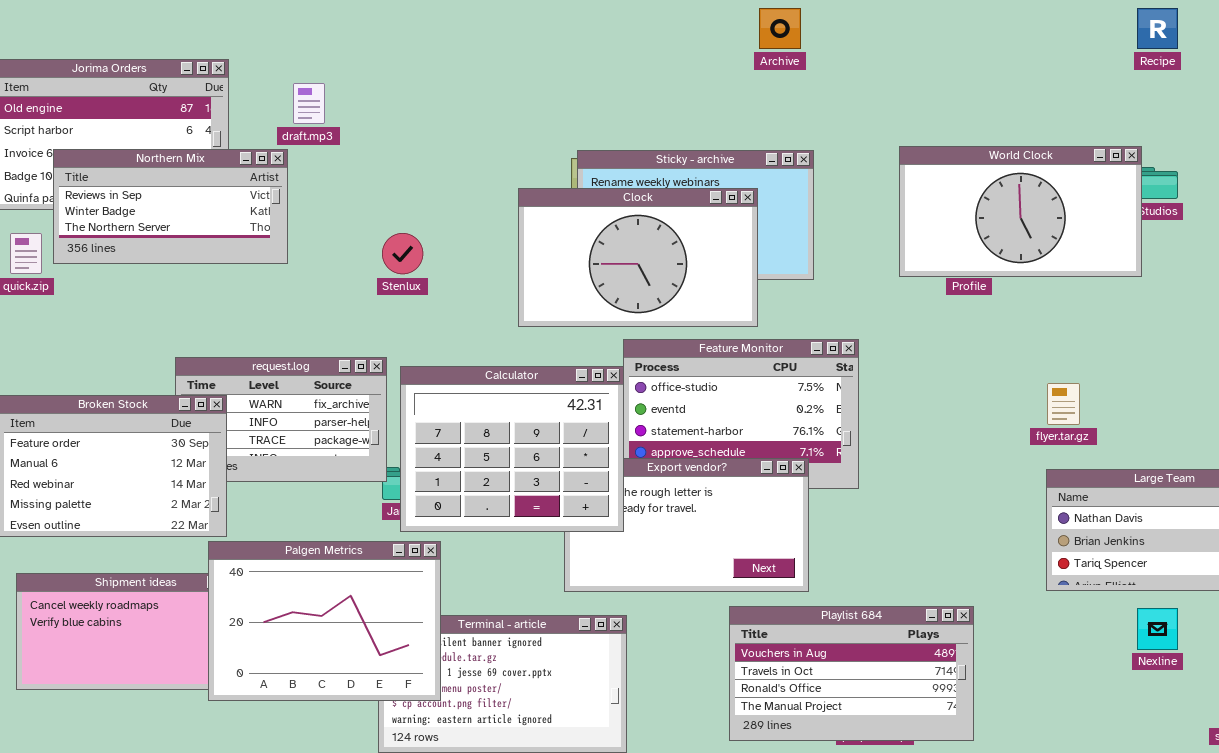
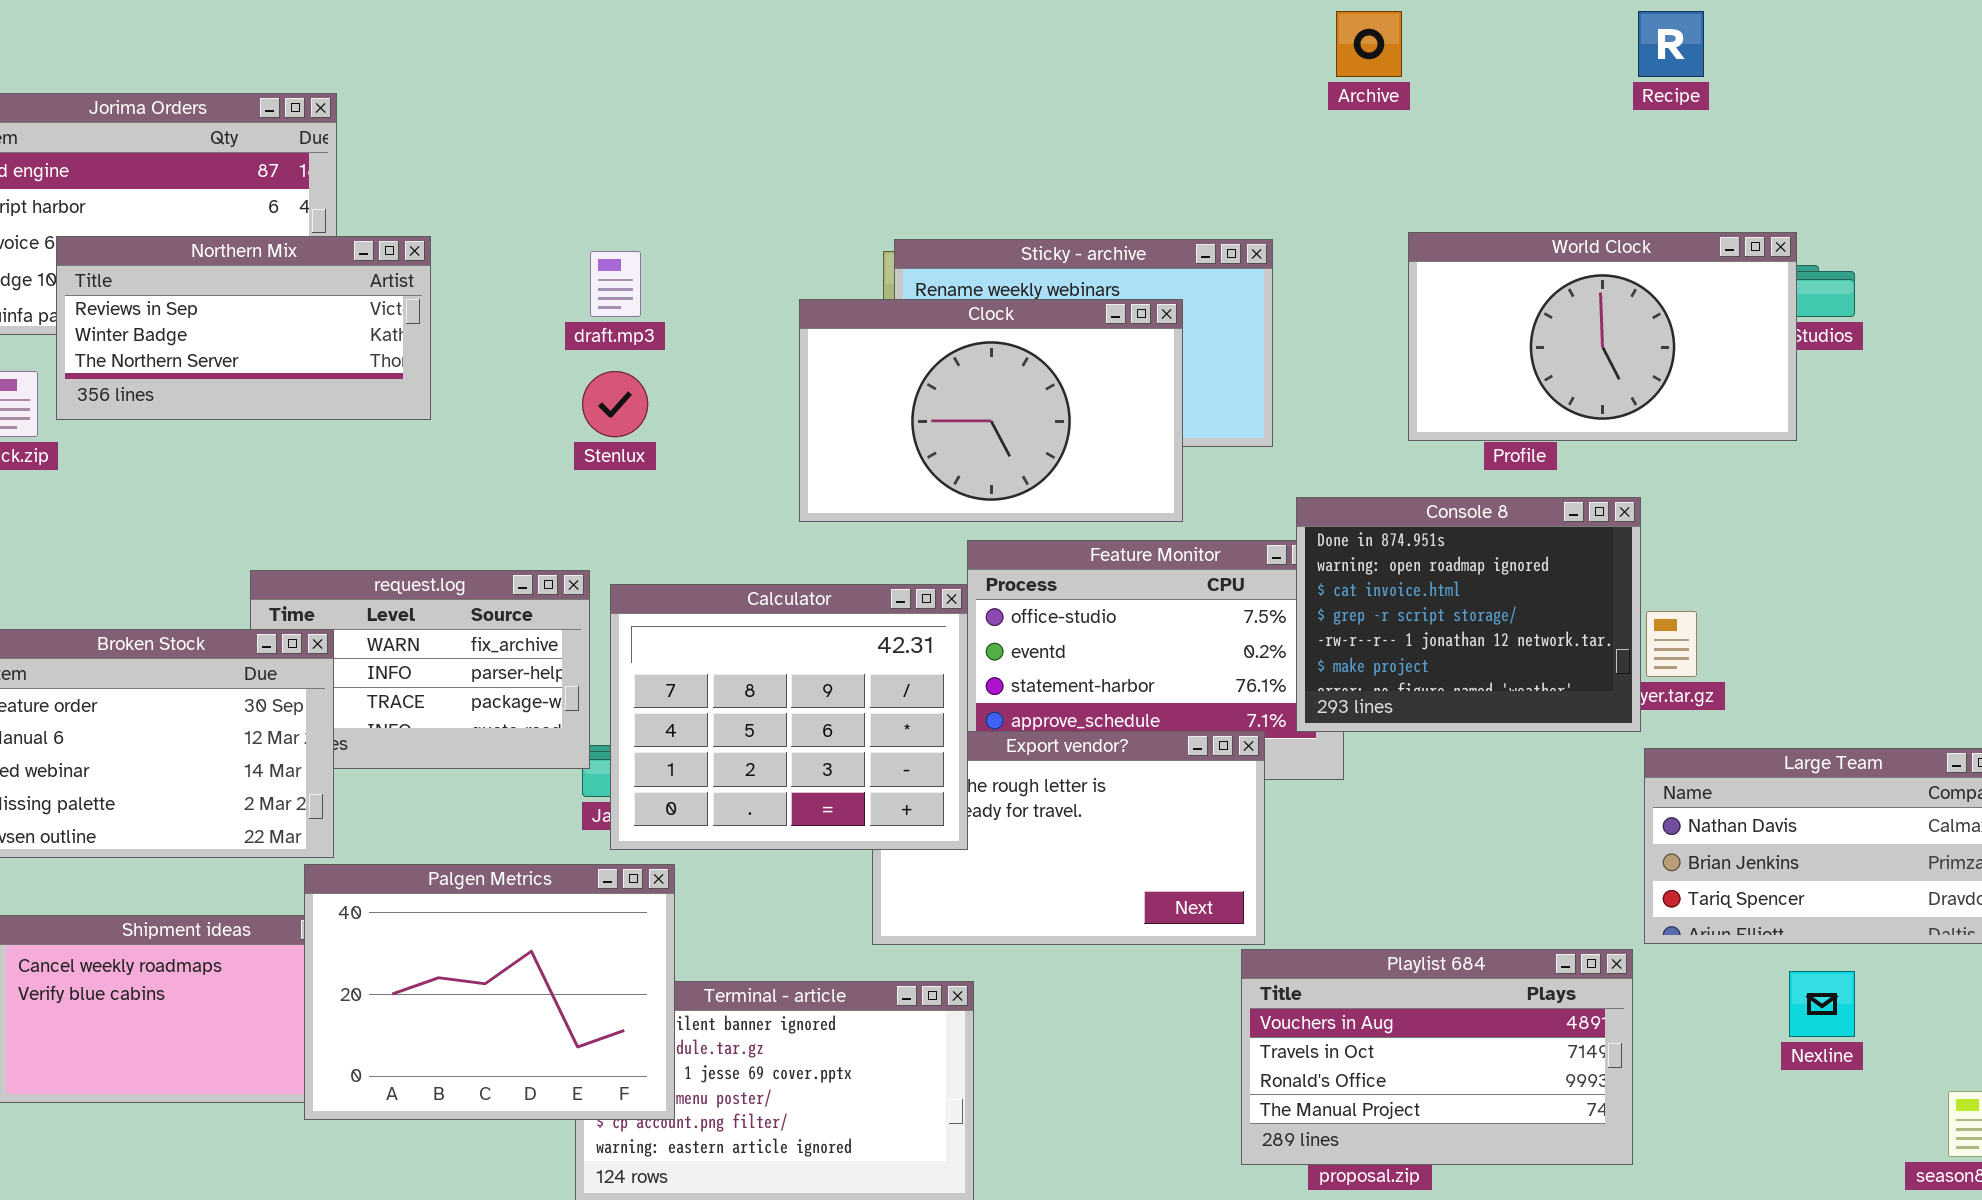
Archive: [759,8,801,49] -> [1336,11,1402,77], moved
Recipe: [1137,8,1178,49] -> [1638,11,1704,77], moved
draft.mp3: [293,83,325,124] -> [590,251,641,317], moved
Console 8: none -> [1296,497,1641,732], opened
Playlist 684: [729,606,974,741] -> [1241,949,1633,1165], moved

